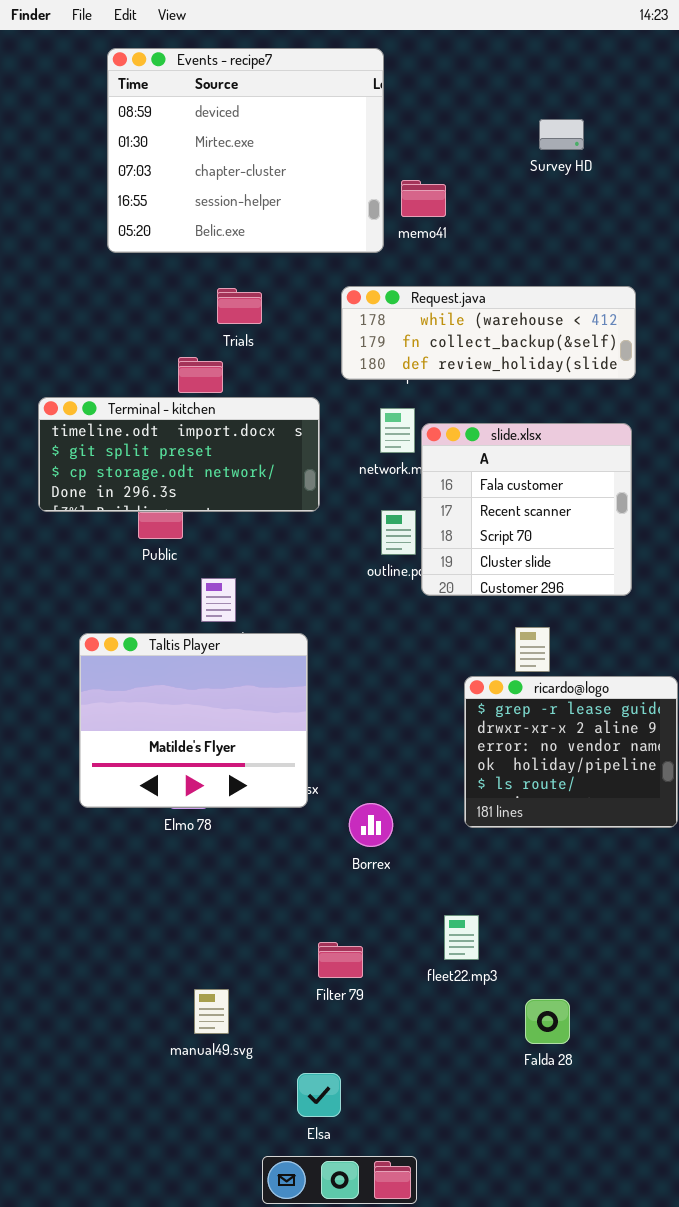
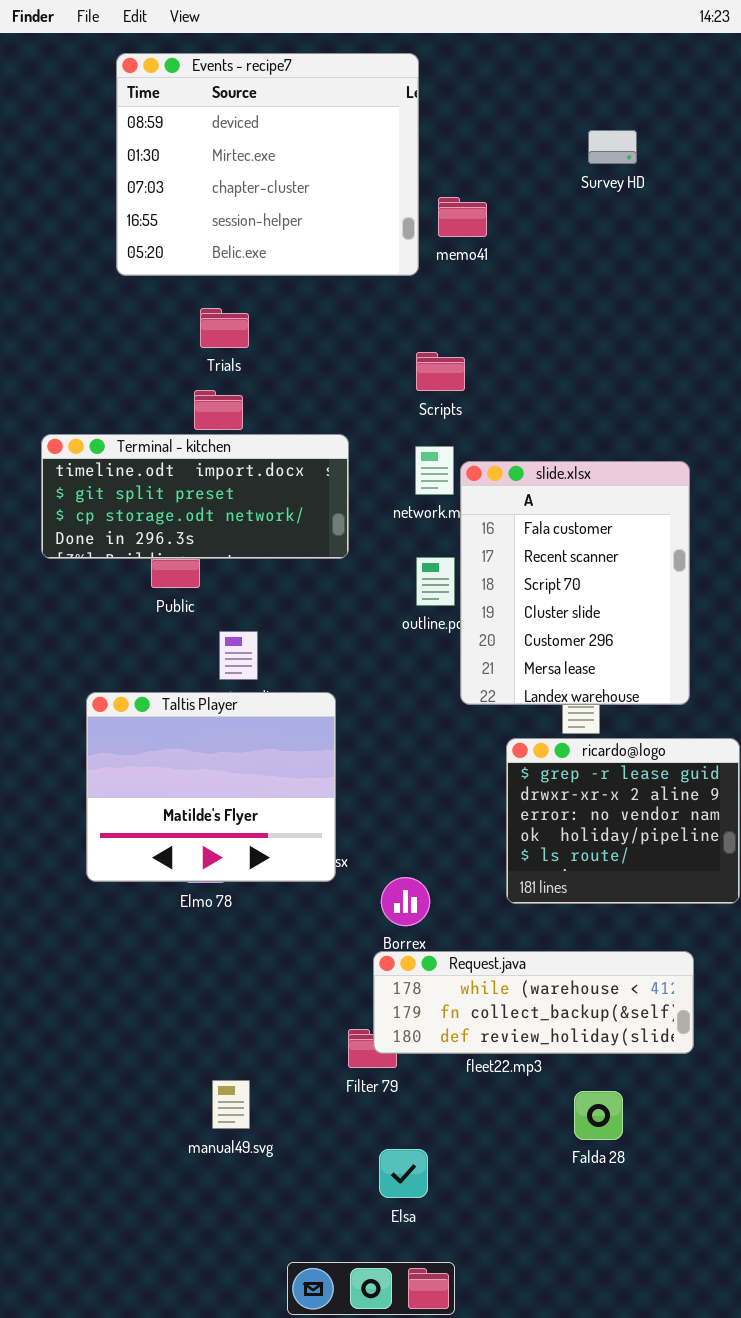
Request.java: [341,286,636,380] -> [373,951,694,1054], moved
Trials: [217,288,262,324] -> [200,308,249,348], moved
slide.xlsx: [421,423,632,596] -> [460,461,690,705], resized
Elsa: [297,1073,341,1117] -> [379,1149,428,1198], moved

